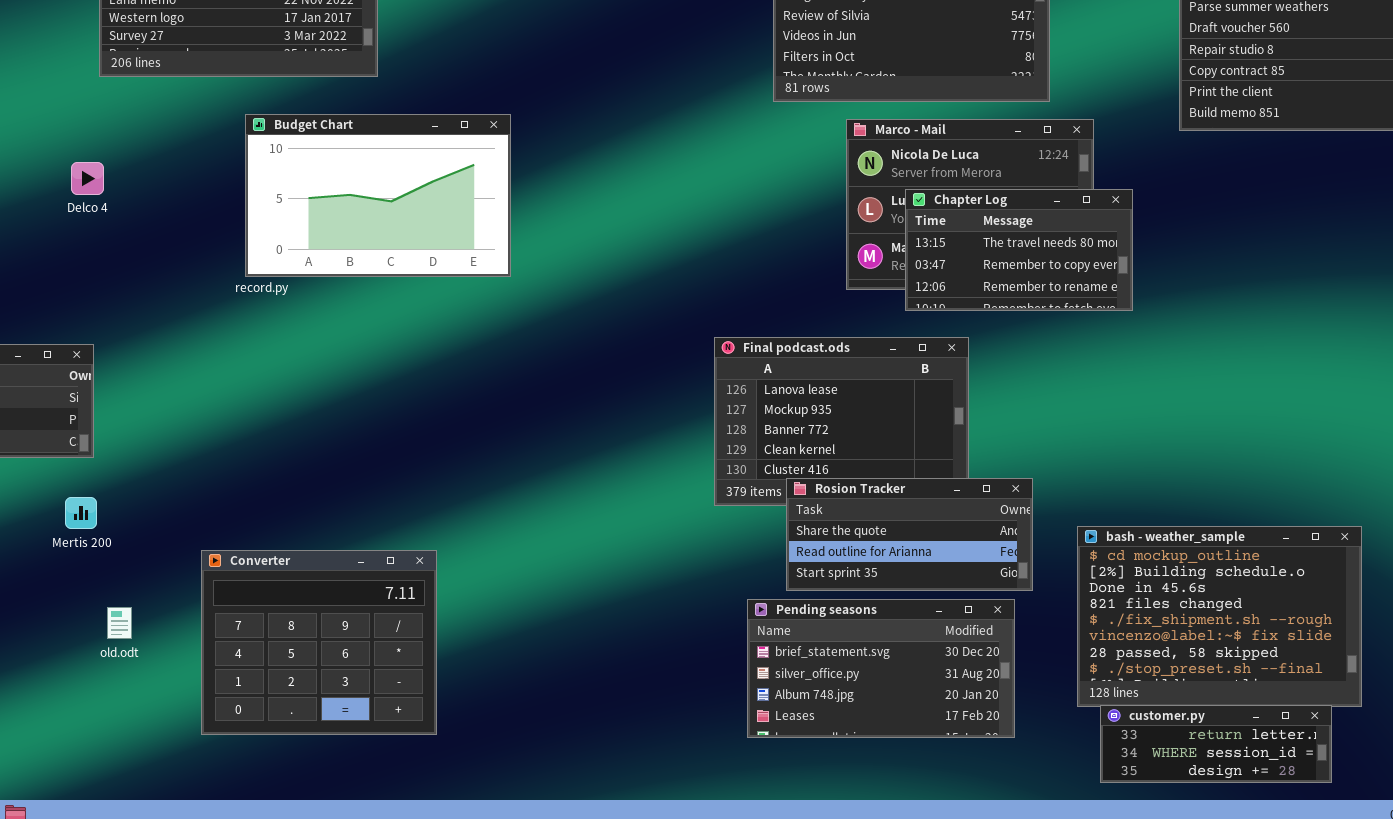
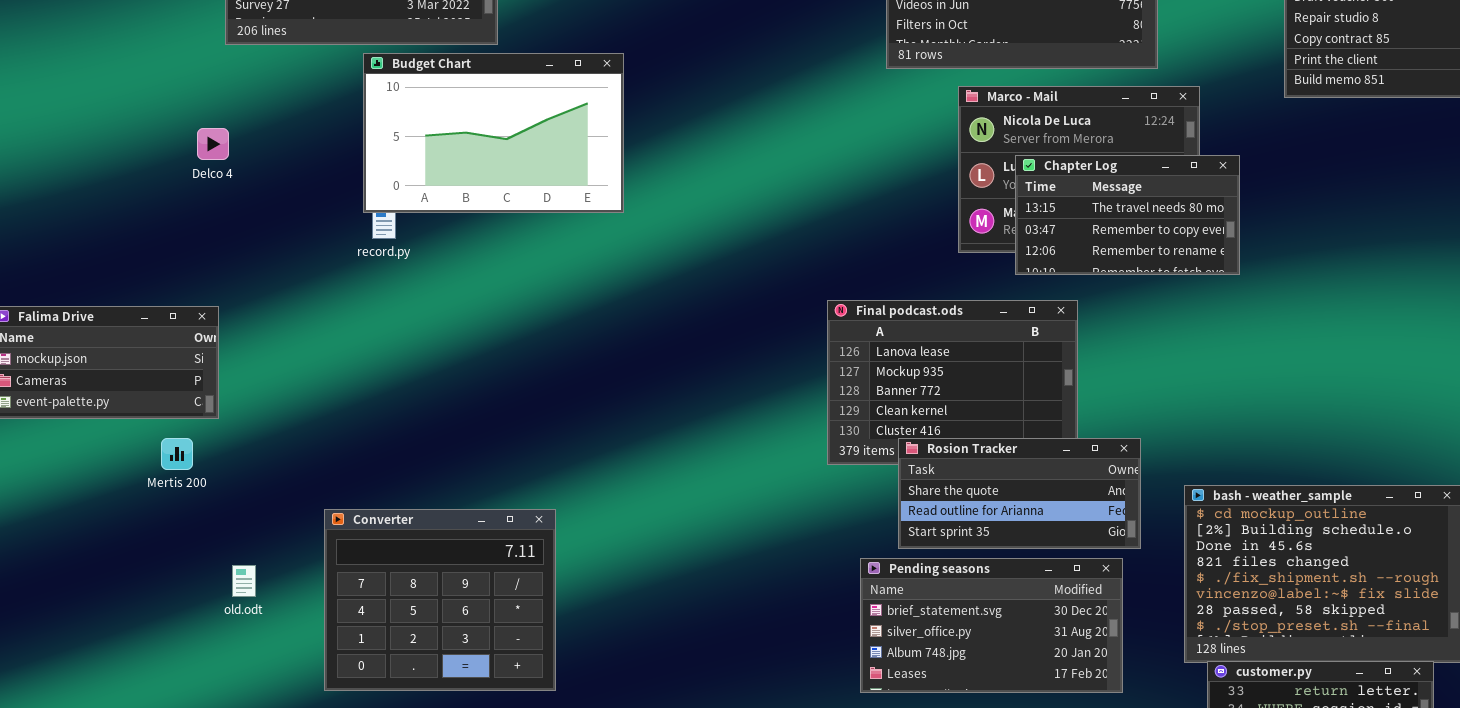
Budget Chart: [245,114,511,277] -> [363,53,624,213], moved
Mertis 200: [65,497,97,529] -> [161,438,193,470], moved

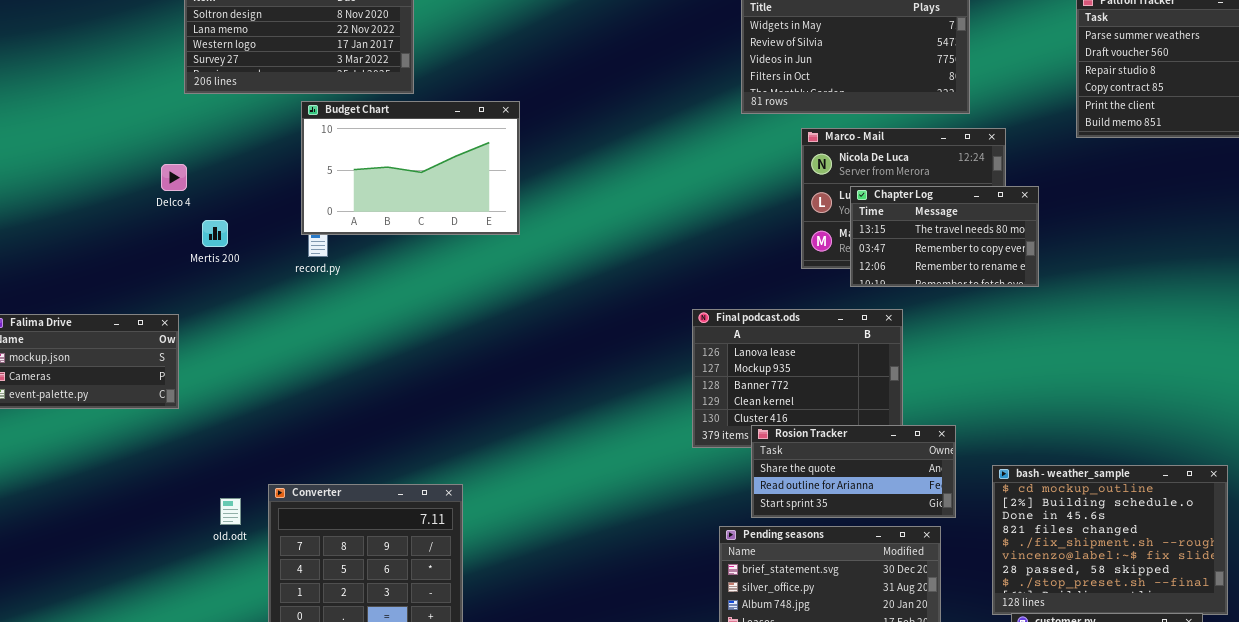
Mertis 200: [161,438,193,470] -> [202,220,228,247], moved
old.odt: [232,565,256,597] -> [220,498,241,525], moved

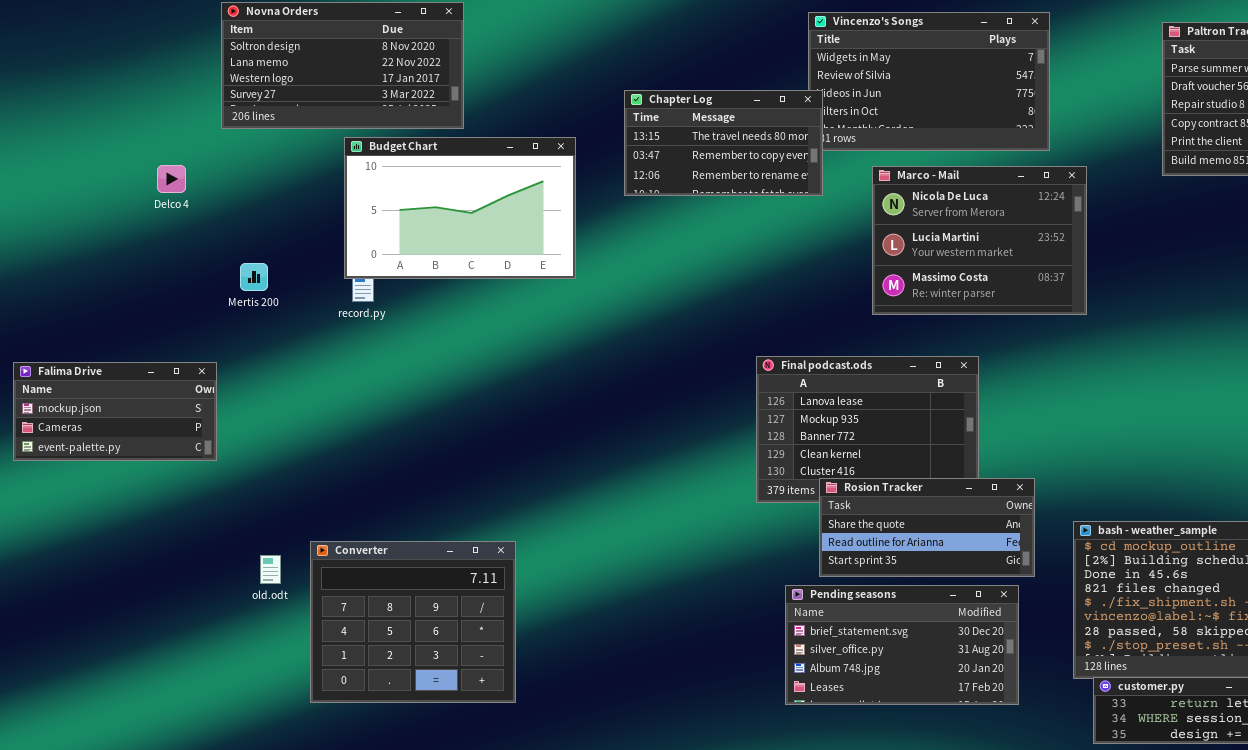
Delco 4: [161,164,187,191] -> [157,165,186,193], moved
Chapter Log: [850,186,1039,287] -> [624,90,823,196], moved

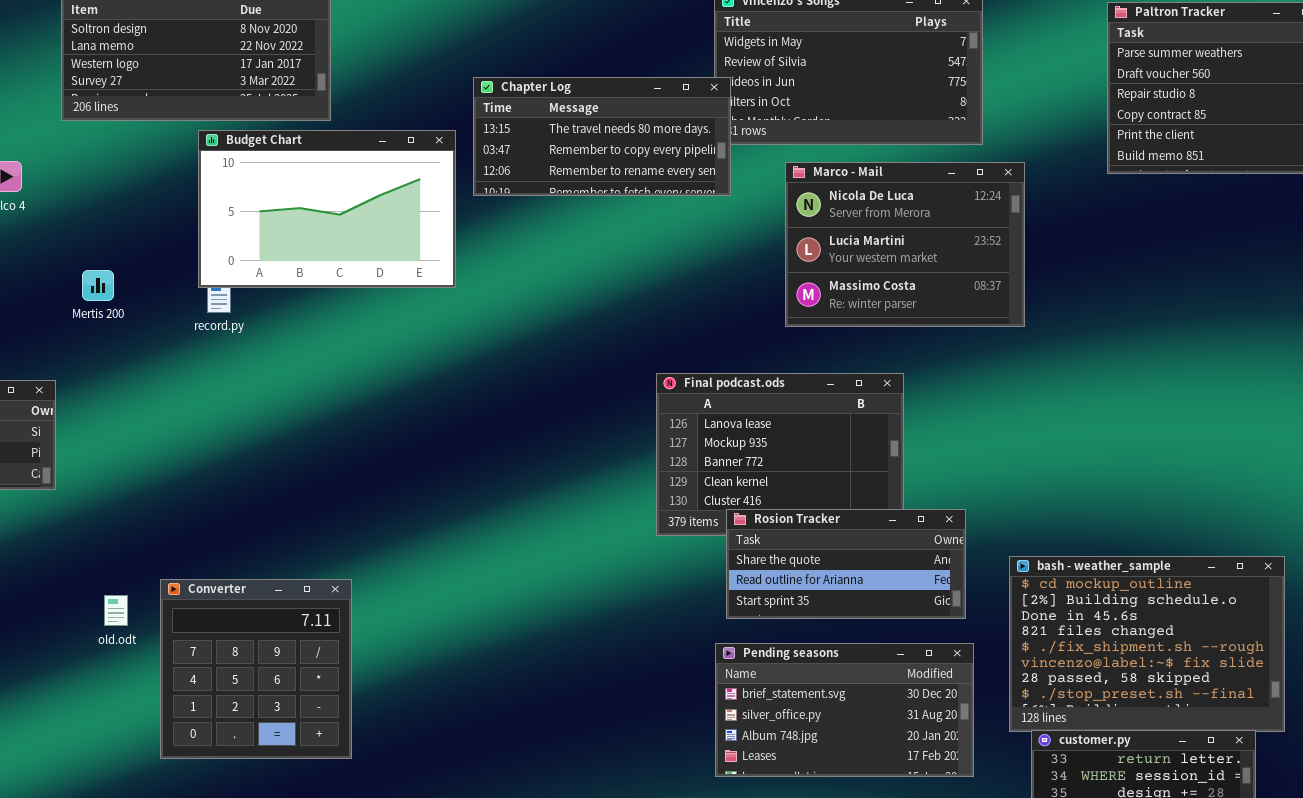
Chapter Log: [624,90,823,196] -> [473,77,731,196], resized
Converter: [310,541,516,703] -> [160,579,352,759], resized
Pending seasons: [785,585,1019,705] -> [715,643,974,777], moved

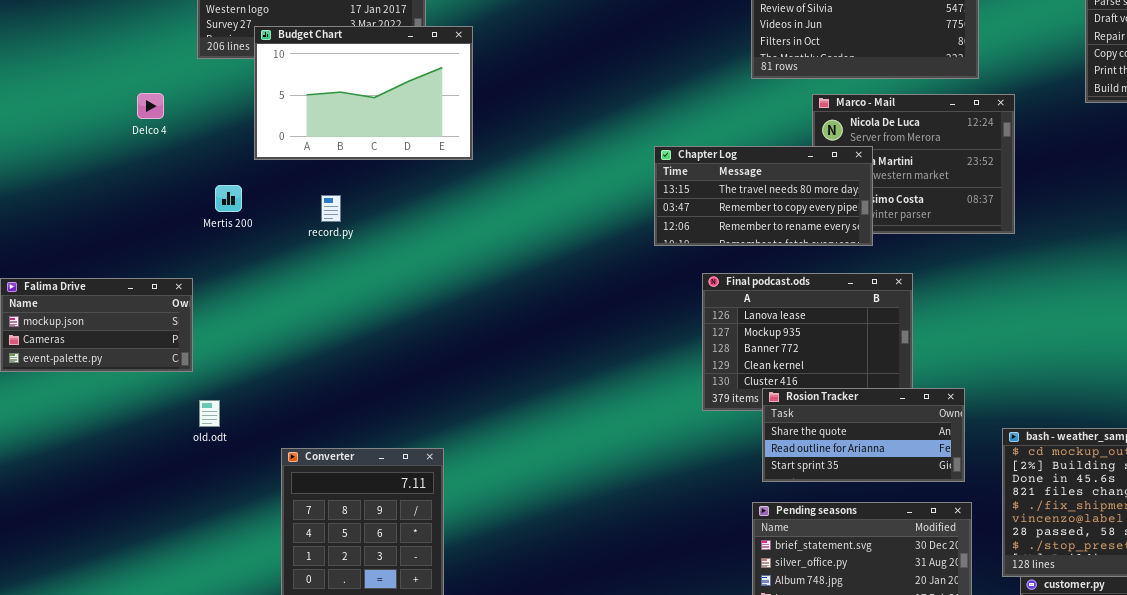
Chapter Log: [473,77,731,196] -> [654,146,873,246], moved
Budget Chart: [198,130,456,288] -> [254,26,473,160], moved
old.odt: [104,595,128,626] -> [199,400,220,427], moved

